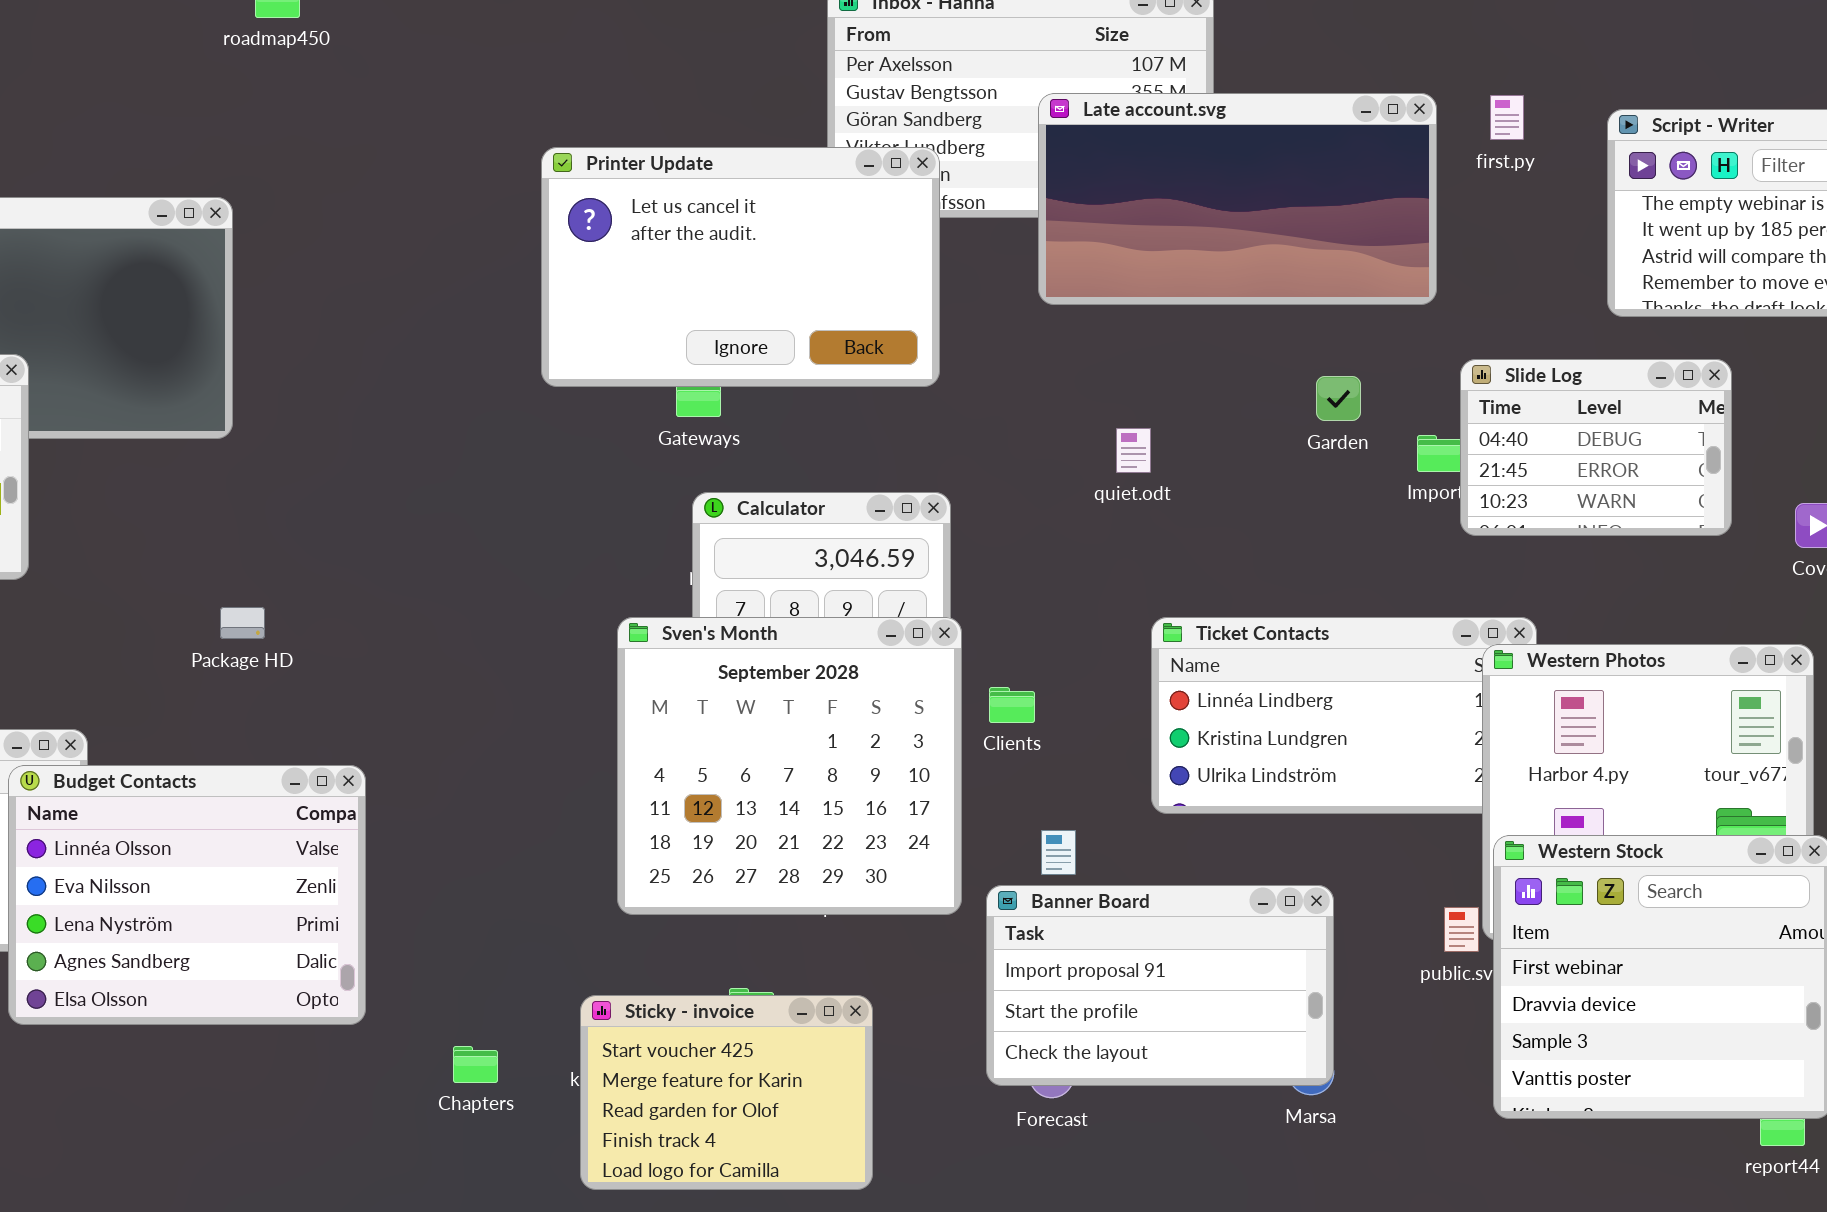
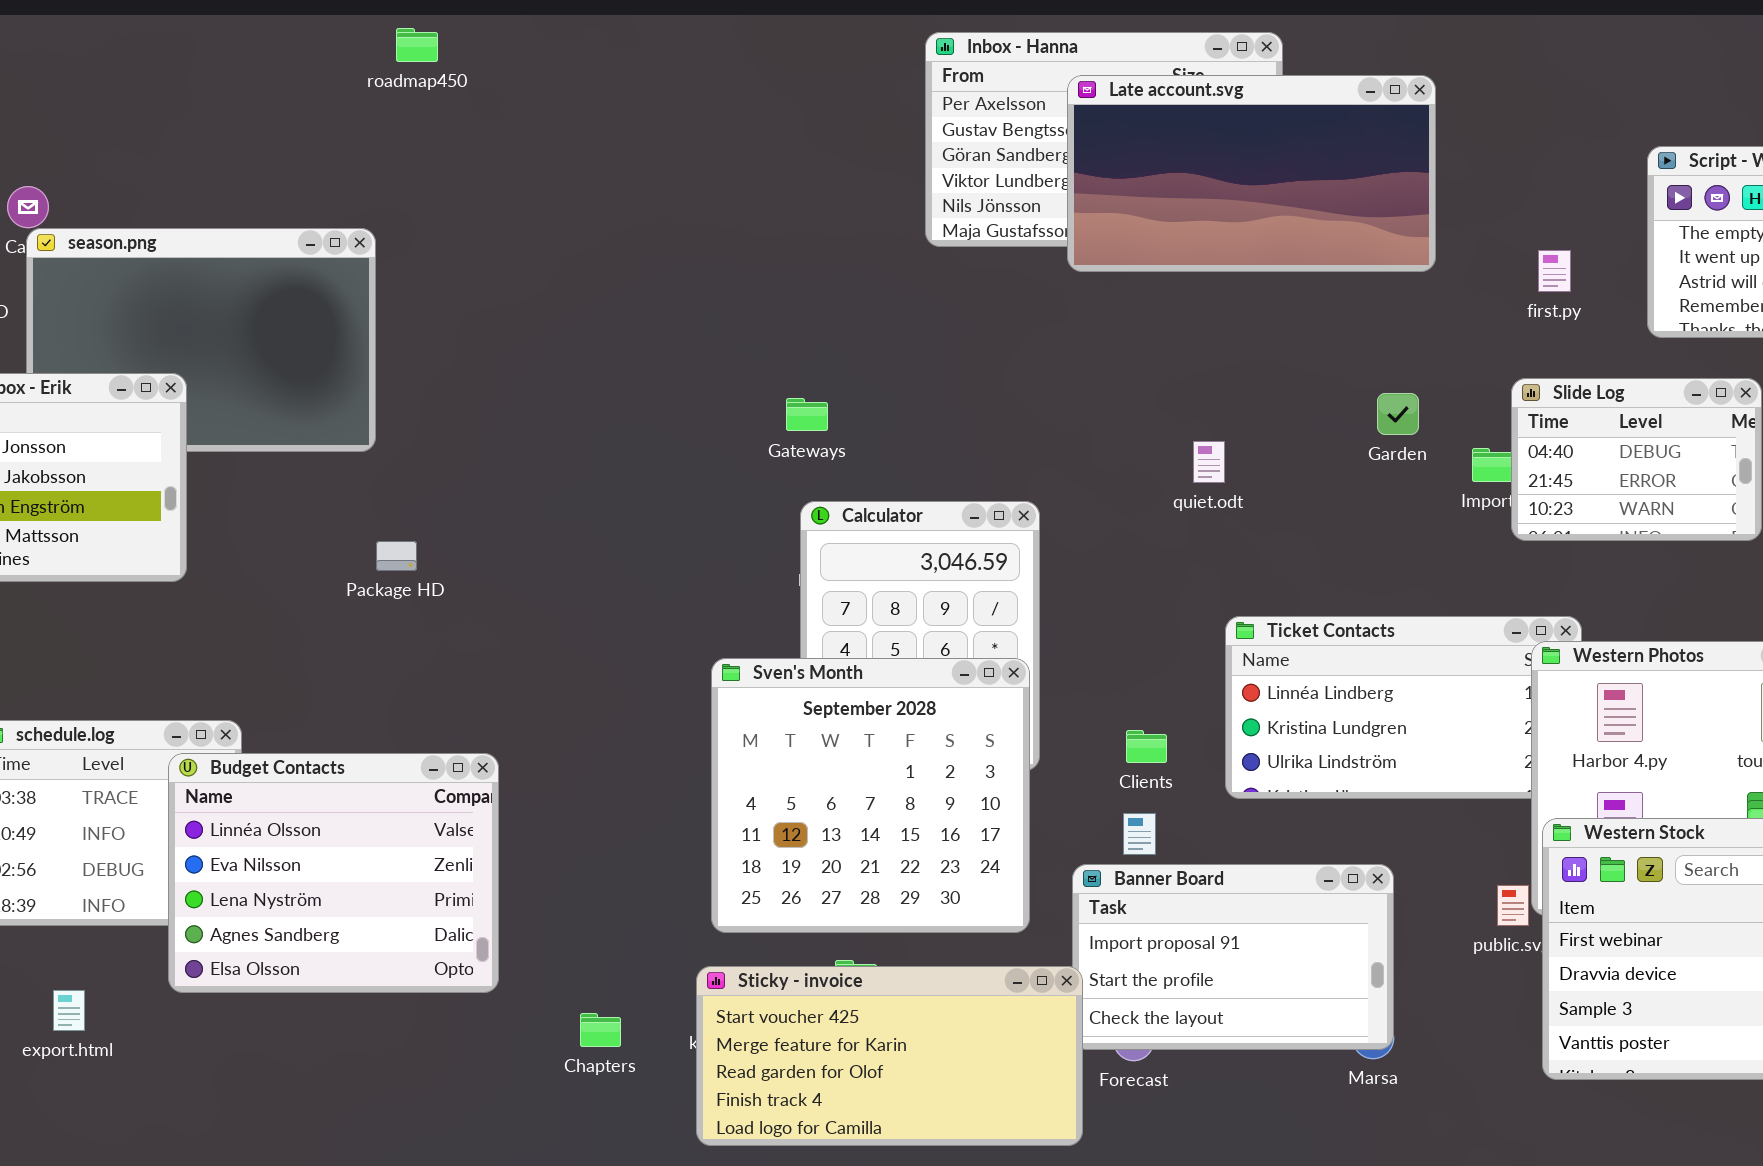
Late account.svg: [1038,93,1437,305] -> [1067,75,1436,272], moved
first.py: [1490,95,1524,140] -> [1538,250,1571,292], moved
Printer Update: [541,147,940,387] -> none, closed
Package HD: [220,607,265,639] -> [376,541,417,571], moved
Sven's Month: [617,617,962,915] -> [711,658,1030,933], moved
Clients: [989,687,1035,723] -> [1126,730,1167,763], moved
Sticky - invoice: [580,995,873,1190] -> [696,966,1083,1146], resized

